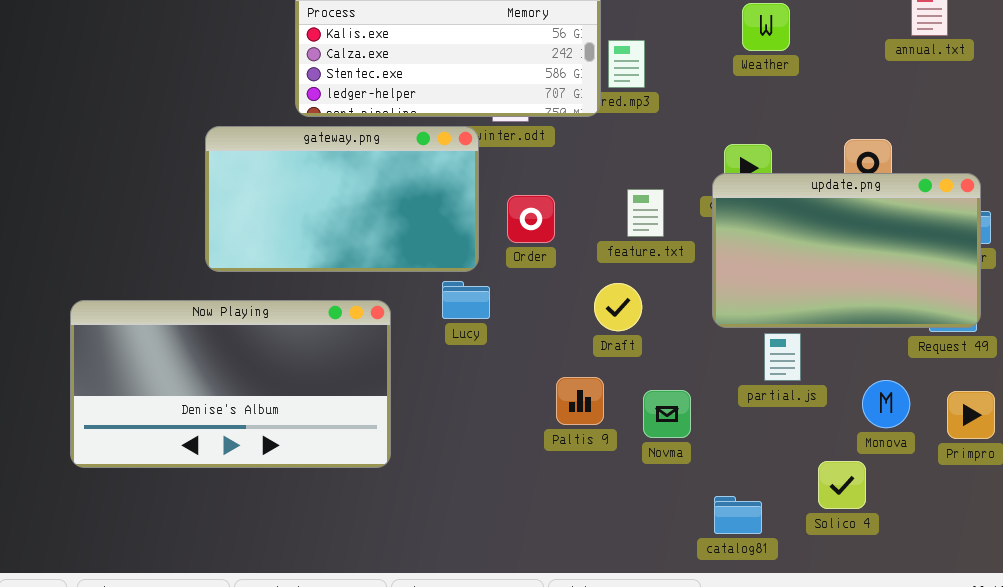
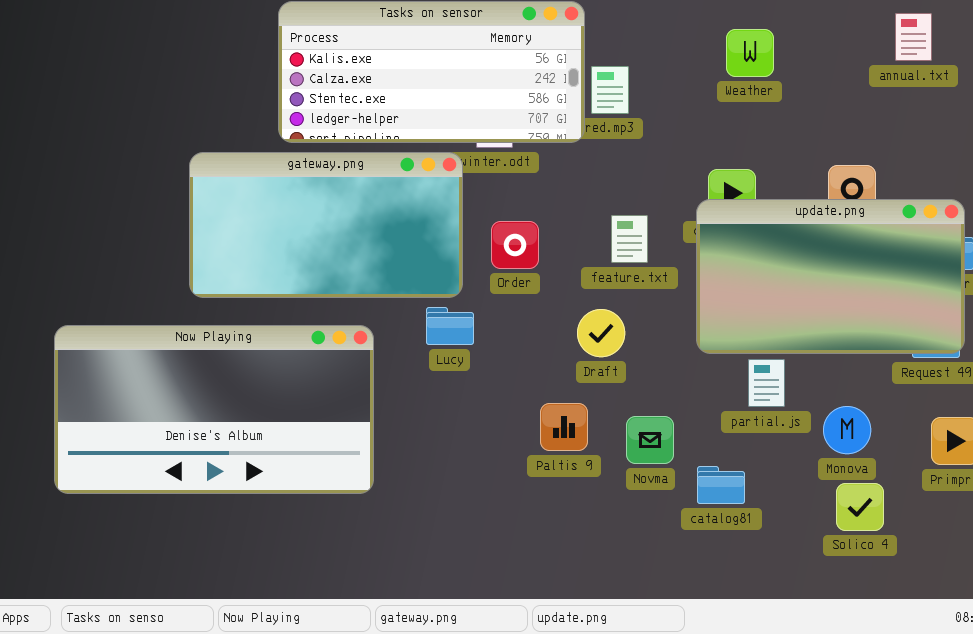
Monova: [862,380,910,428] -> [823,406,871,454], moved
Solico 4: [818,461,866,509] -> [836,483,884,531], moved
catalog81: [714,496,762,534] -> [697,466,745,504], moved

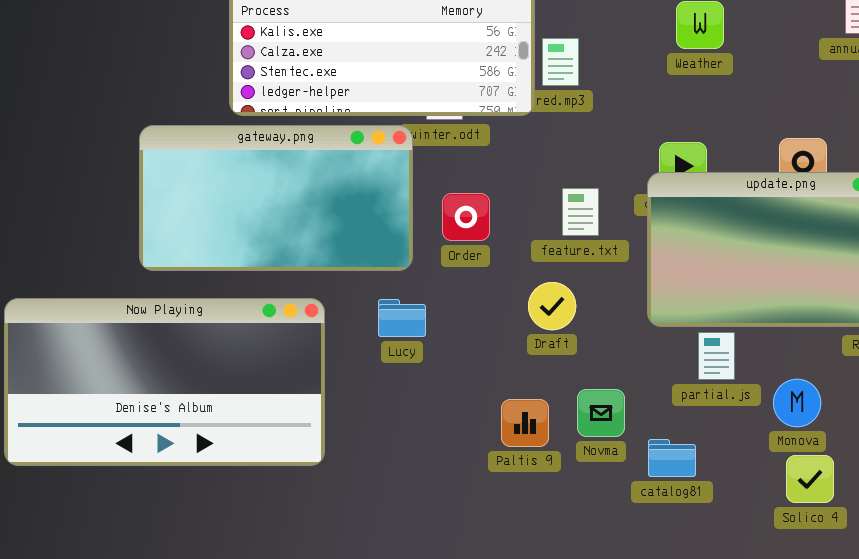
Lucy: [426,307,474,345] -> [378,299,426,337], moved
Paltis 9: [540,403,588,451] -> [501,399,549,447], moved

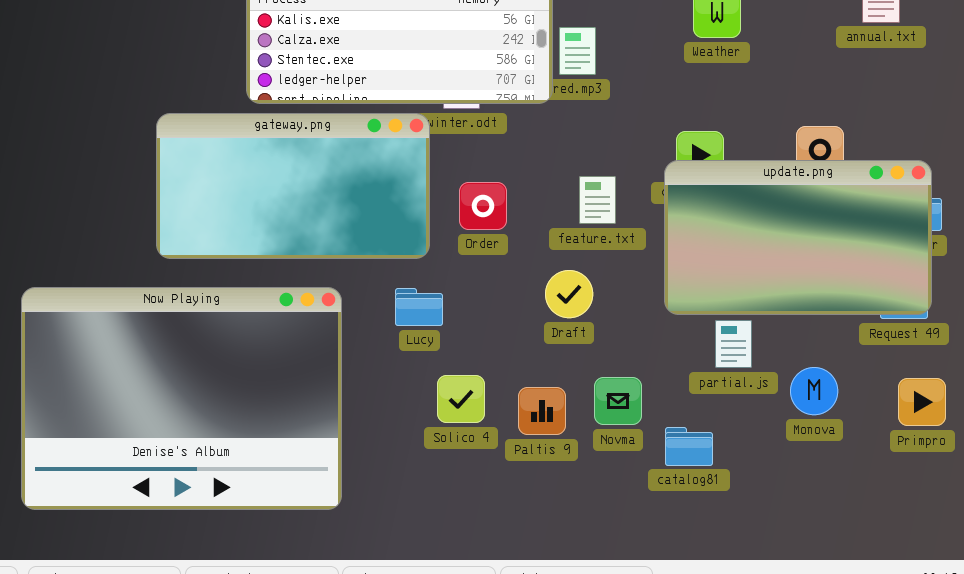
Now Playing: [4,298,325,466] -> [21,287,342,510], resized
Solico 4: [786,455,834,503] -> [437,375,485,423], moved

